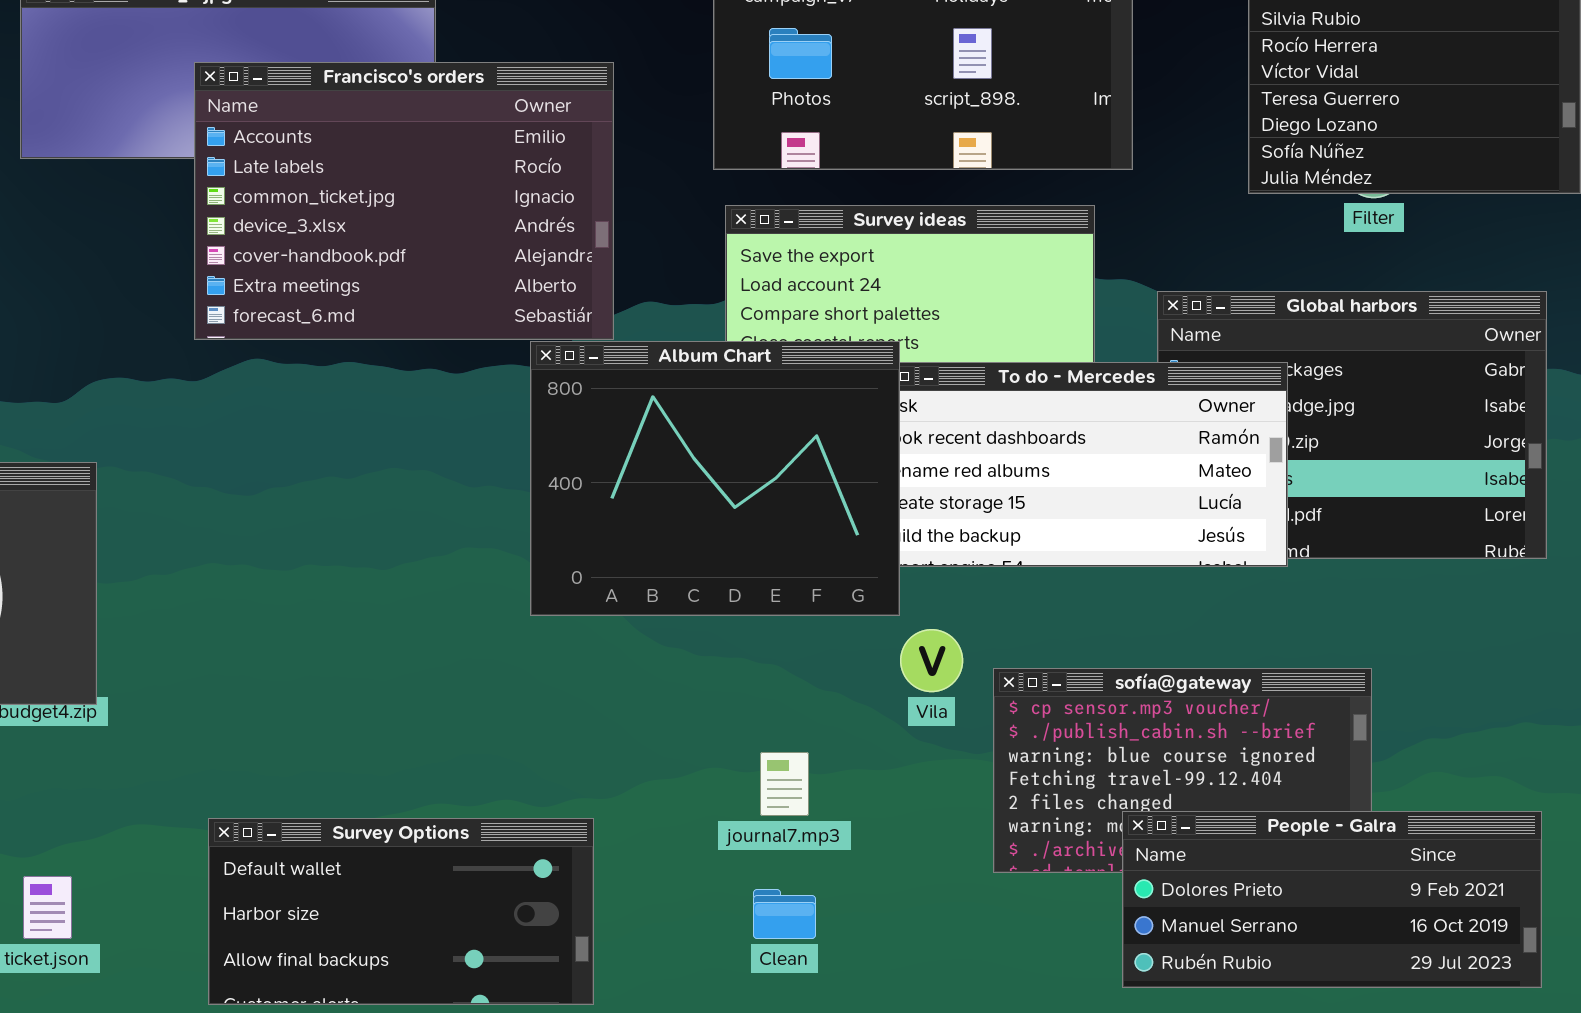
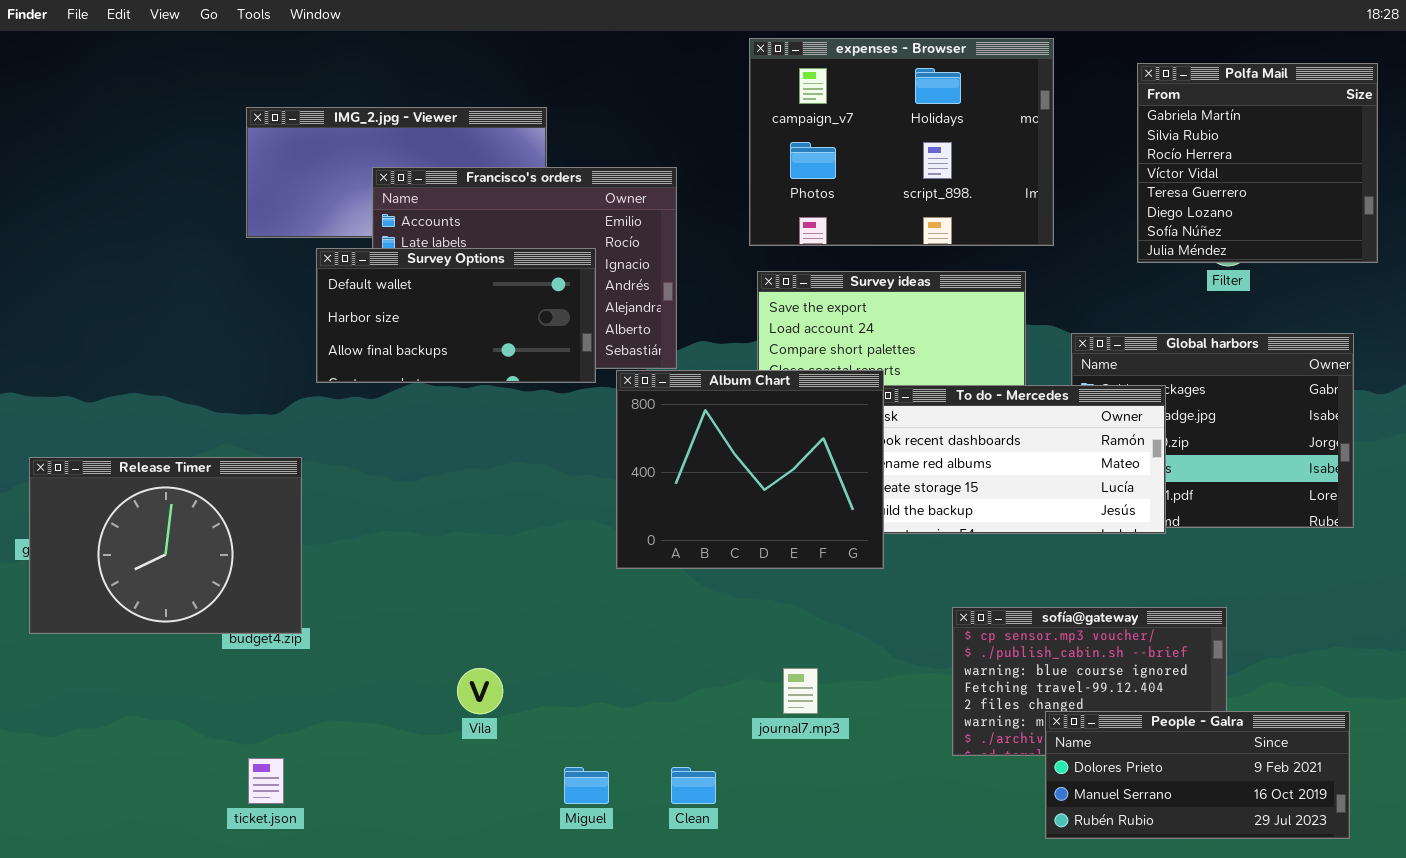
Vila: [900,629,963,692] -> [457,668,503,714], moved
Survey Options: [208,818,594,1005] -> [316,248,596,383], moved
Clean: [753,889,816,939] -> [671,767,716,804], moved

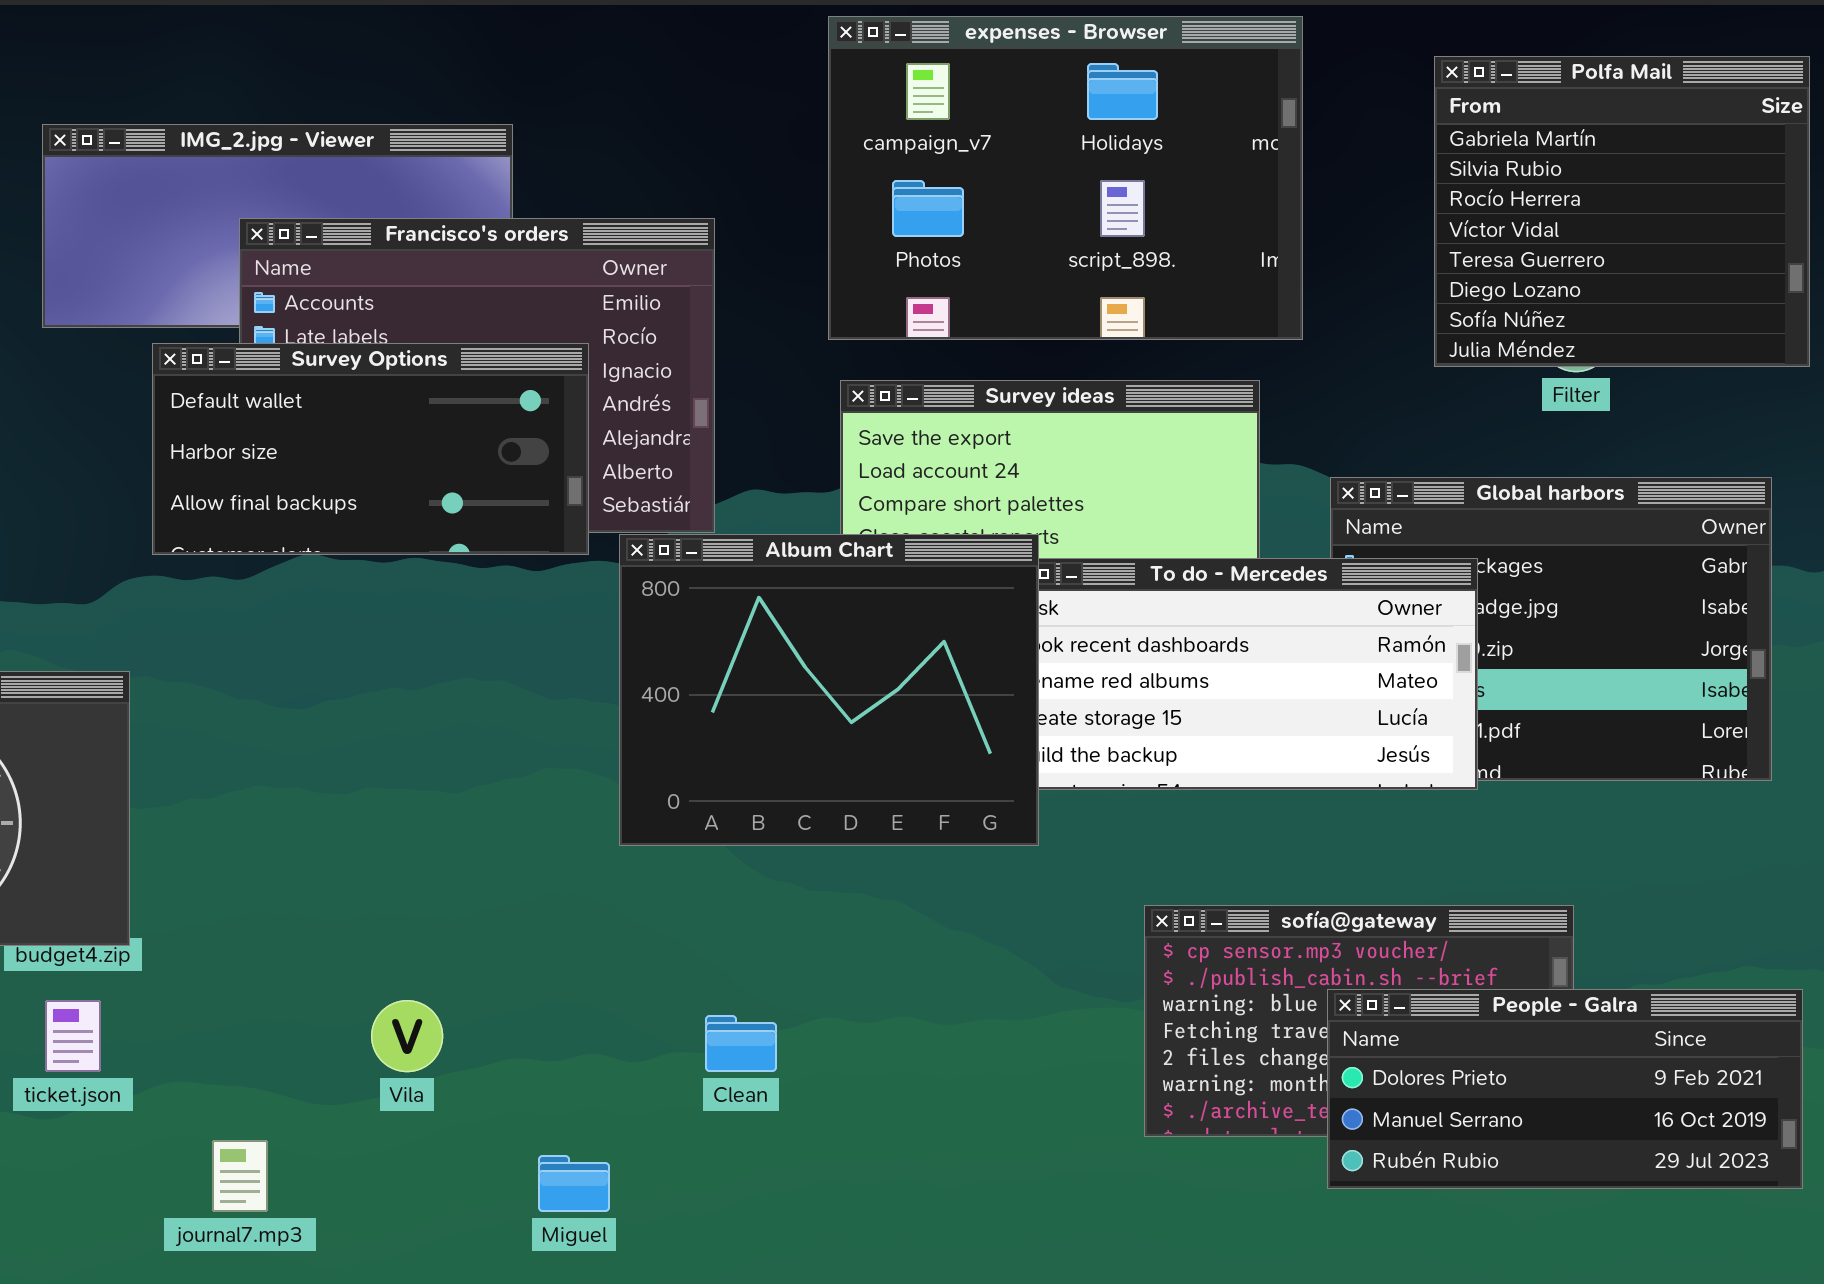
journal7.mp3: [783,668,818,714] -> [212,1140,268,1212], moved
People - Galra: [1045,711,1350,839] -> [1327,989,1803,1189], moved
ticket.json: [248,758,284,804] -> [45,1000,101,1072], moved
Clean: [671,767,716,804] -> [705,1015,777,1072], moved

